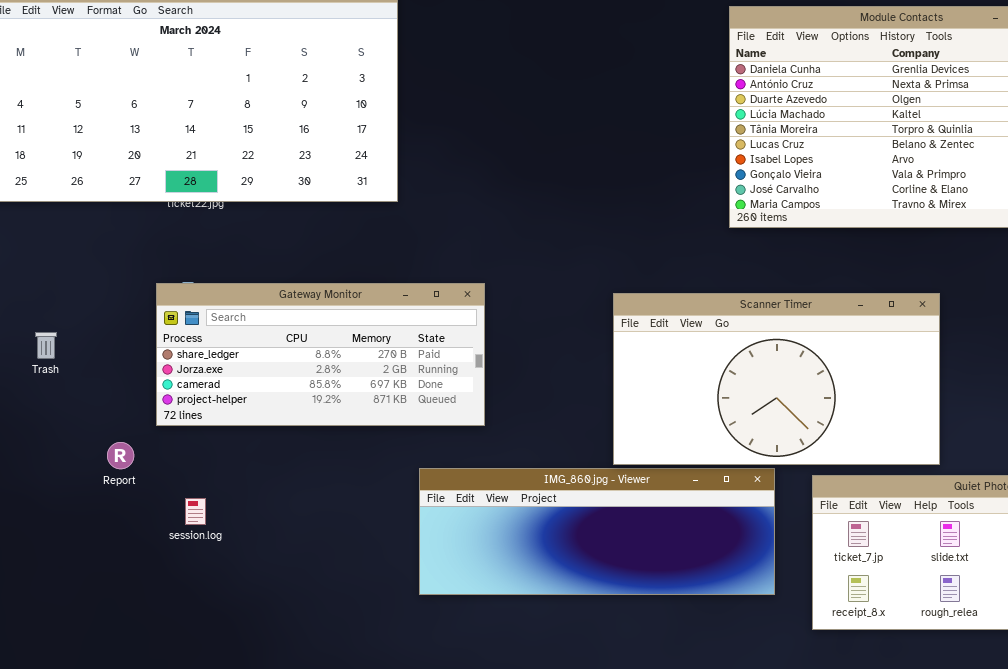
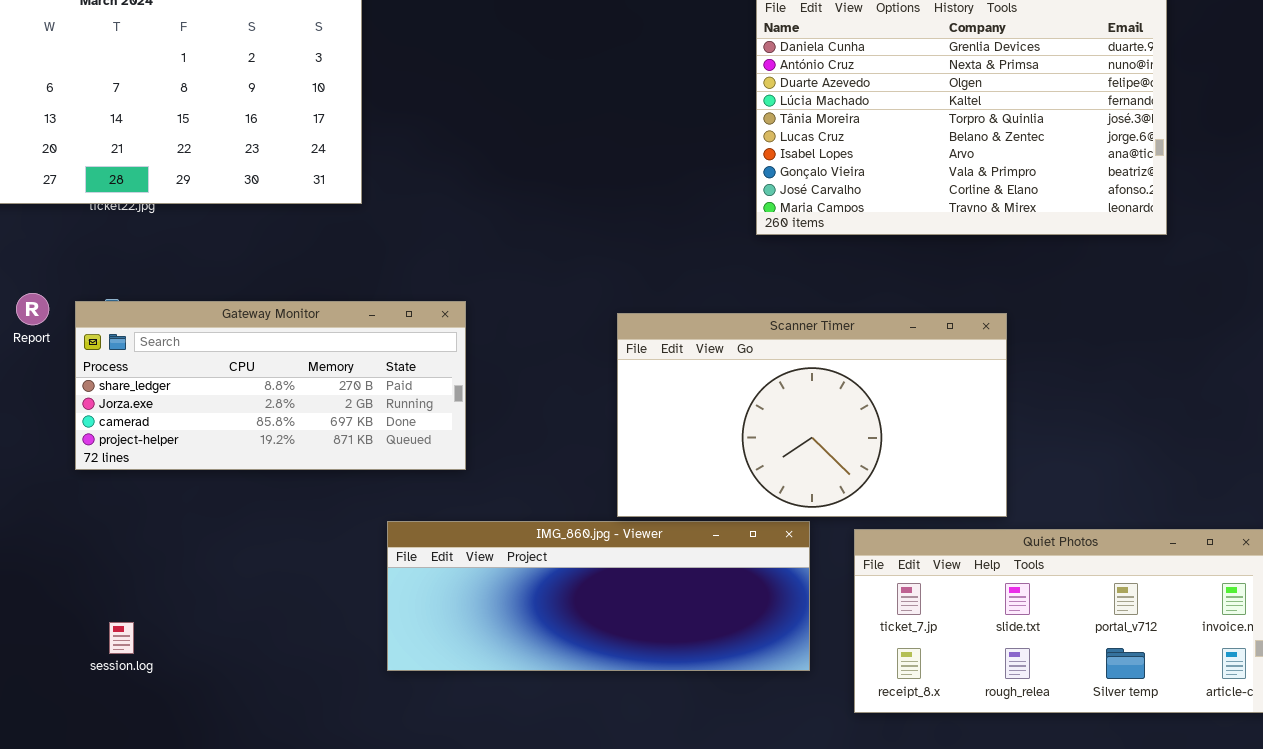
Report: [107,442,134,469] -> [16,293,49,325], moved
session.log: [185,498,206,525] -> [109,622,134,654], moved

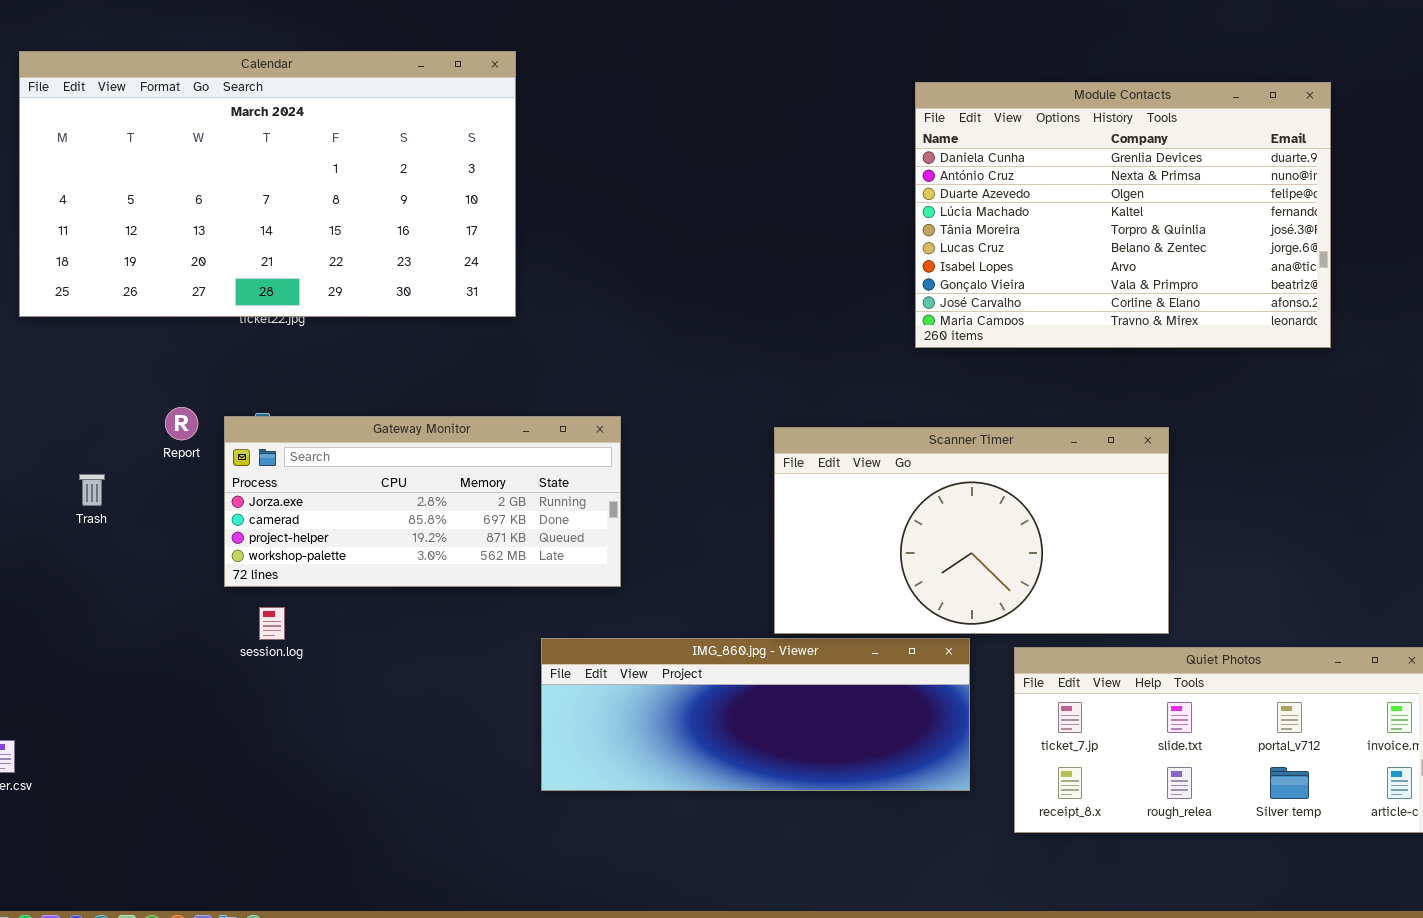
Gateway Monitor: [75,301,466,470] -> [224,416,621,587], scrolled down 1 row
session.log: [109,622,134,654] -> [259,607,285,640], moved

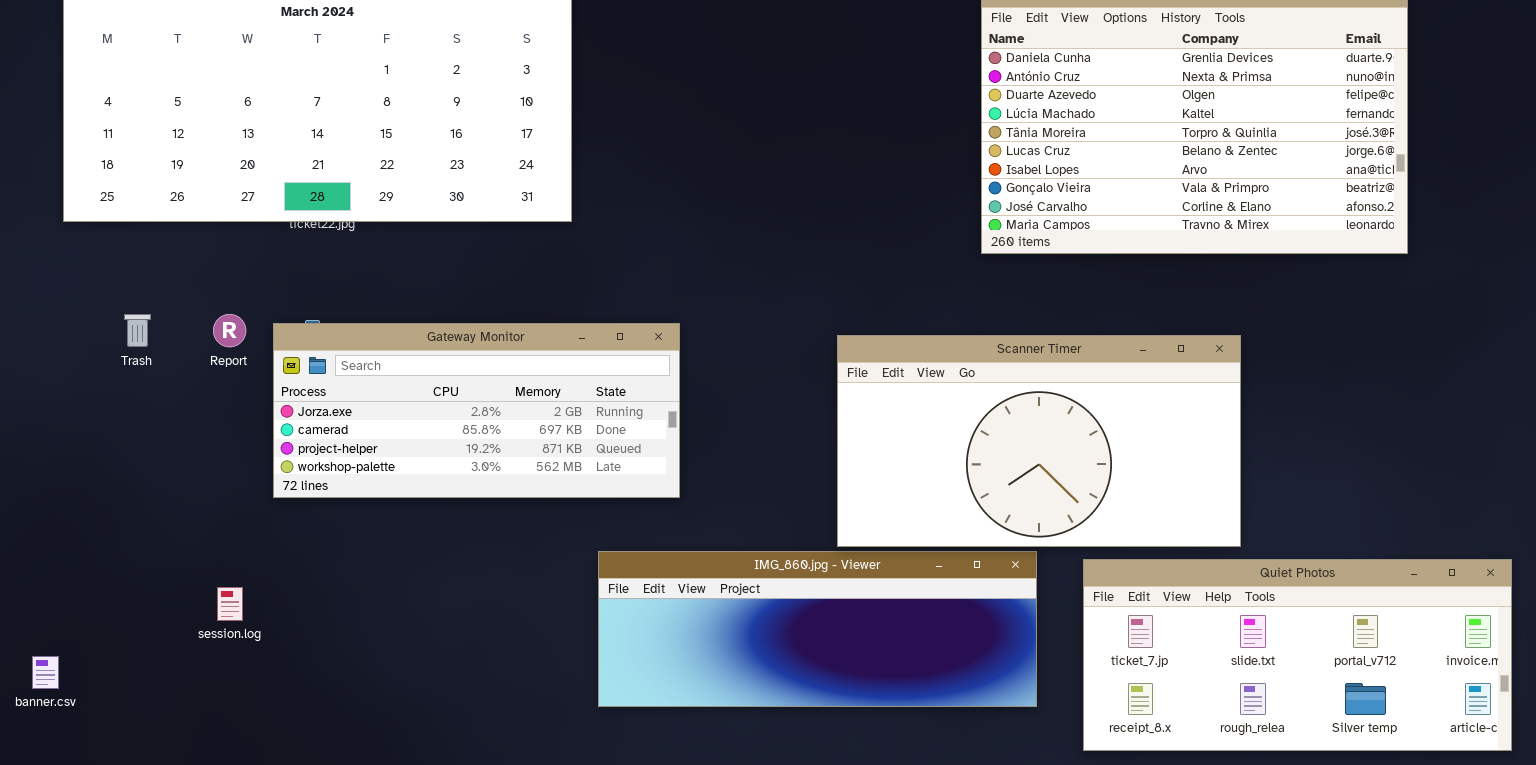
Trash: [79,474,105,506] -> [124,314,151,347], moved
session.log: [259,607,285,640] -> [217,587,243,621], moved

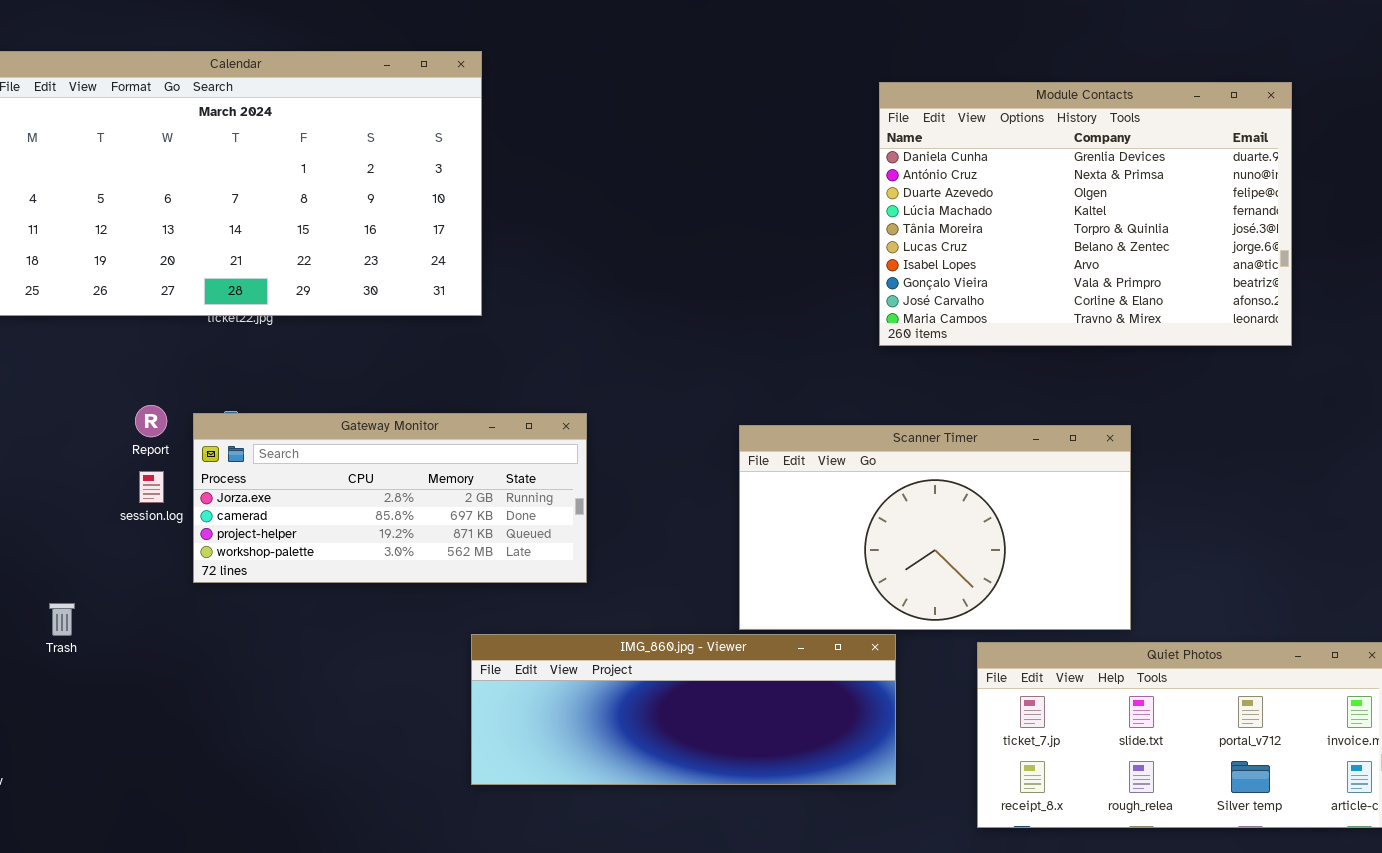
Trash: [124,314,151,347] -> [49,603,75,636], moved
IMG_860.jpg - Viewer: [598,551,1037,707] -> [471,634,896,785], moved
session.log: [217,587,243,621] -> [139,471,164,503], moved

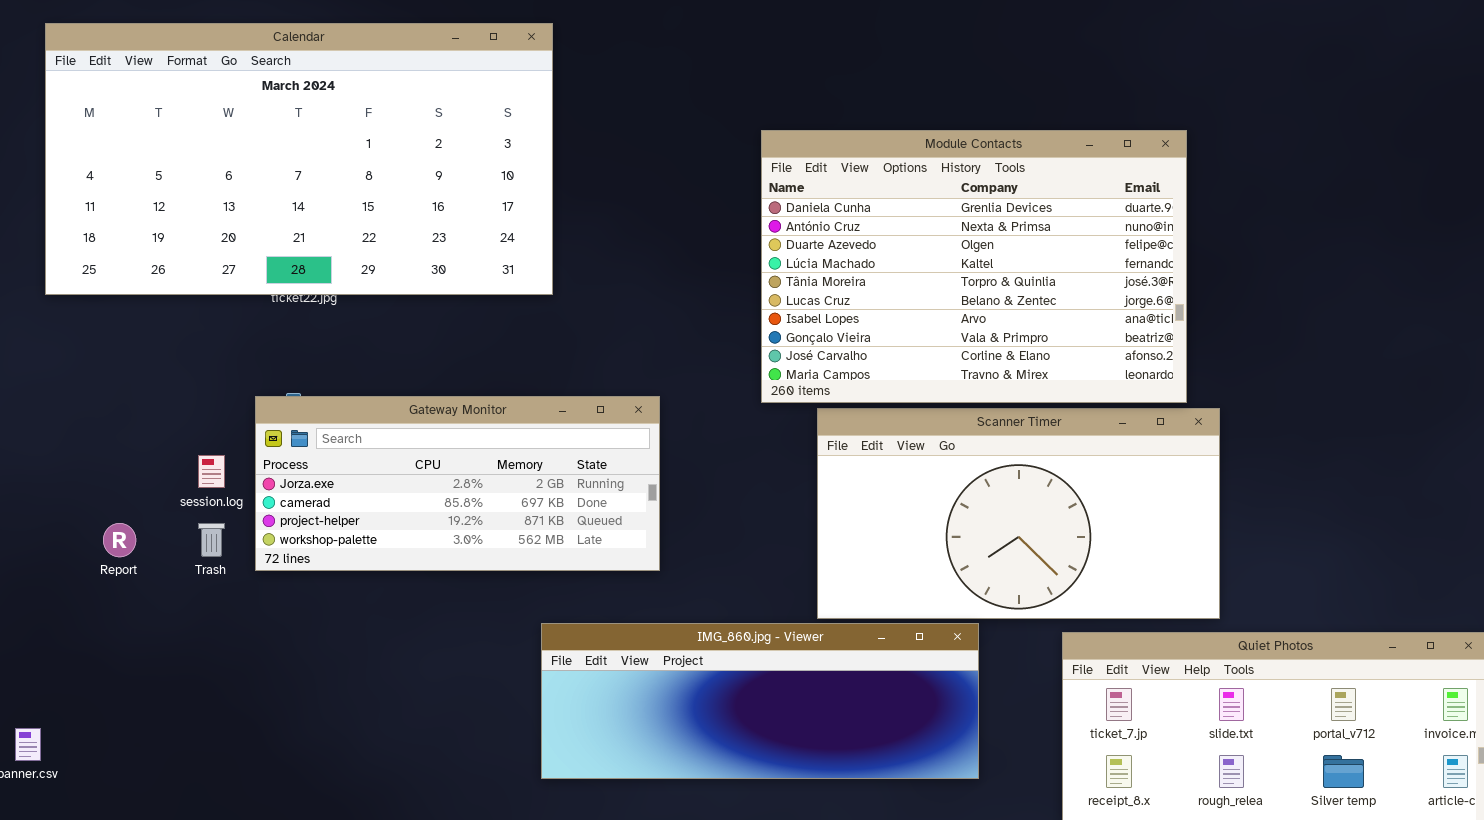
Module Contacts: [879,82,1292,346] -> [761,130,1187,403], moved
Report: [135,405,167,437] -> [103,523,136,557], moved
Trash: [49,603,75,636] -> [198,523,225,557], moved

